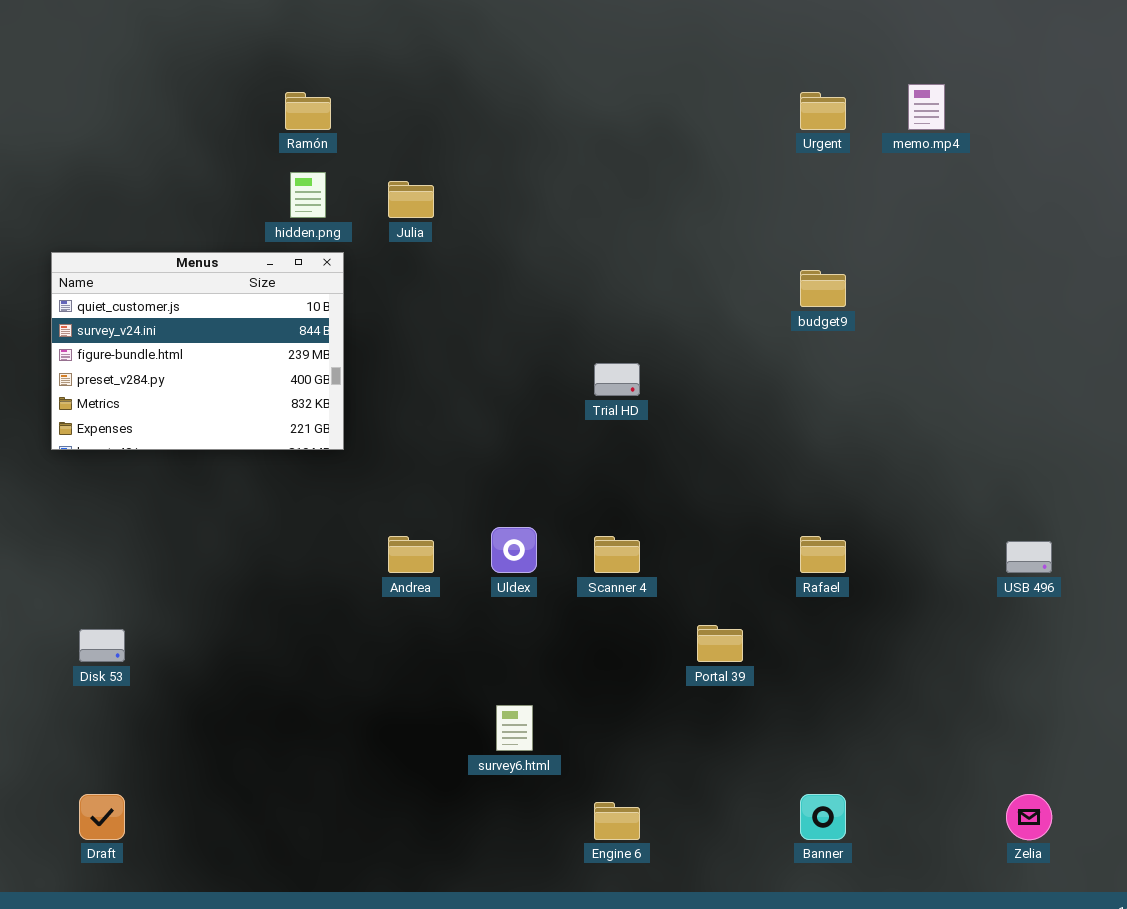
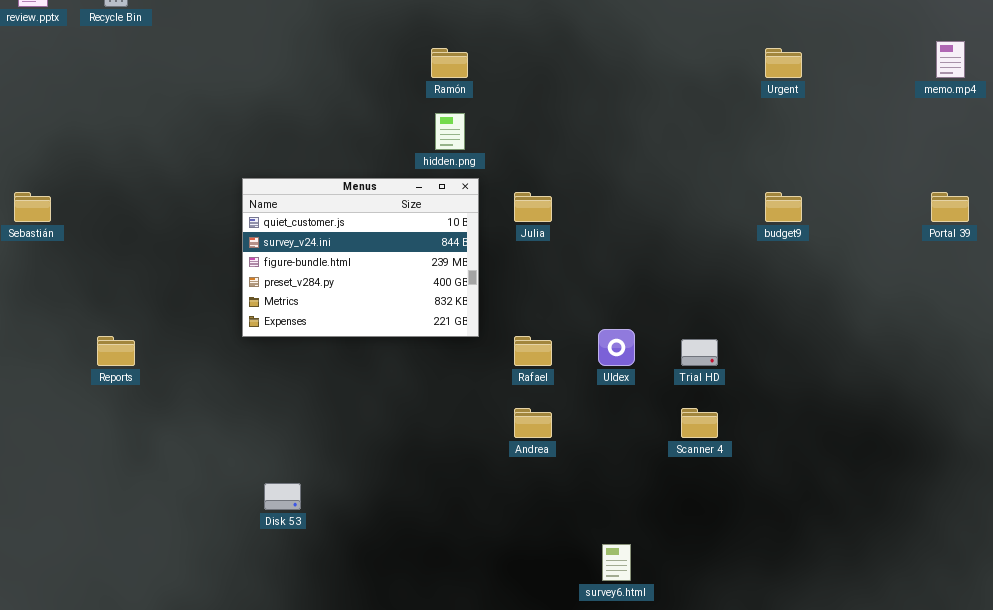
Urgent: [800,92,846,130] -> [765,48,802,78], moved
Julia: [388,181,434,218] -> [514,192,552,222], moved
budget9: [800,270,846,307] -> [765,192,802,222], moved
Trial HD: [594,363,640,396] -> [681,339,718,366], moved
Uldex: [491,527,537,573] -> [598,329,635,366], moved
Rafael: [800,536,846,573] -> [514,336,552,366], moved
Portal 39: [697,625,743,662] -> [931,192,969,222], moved

